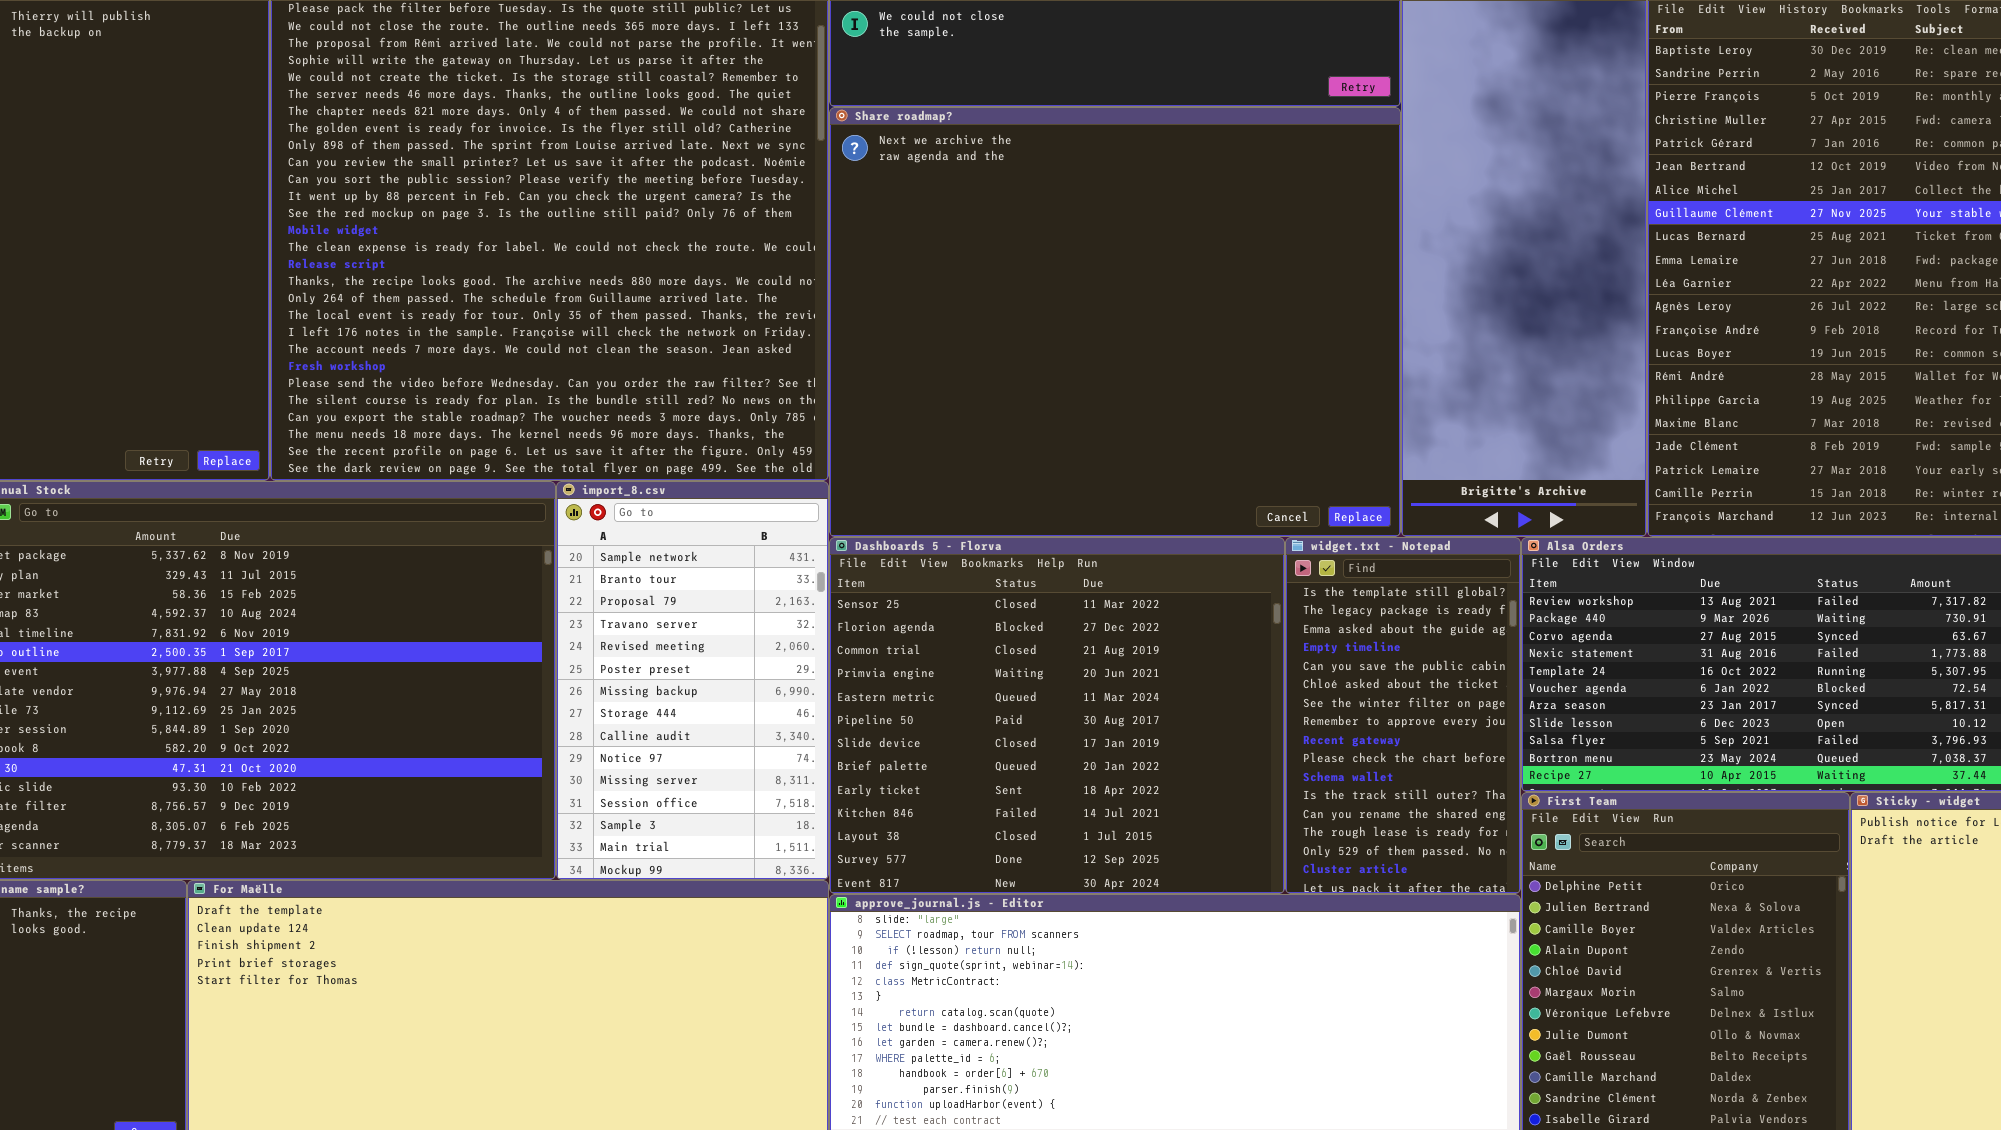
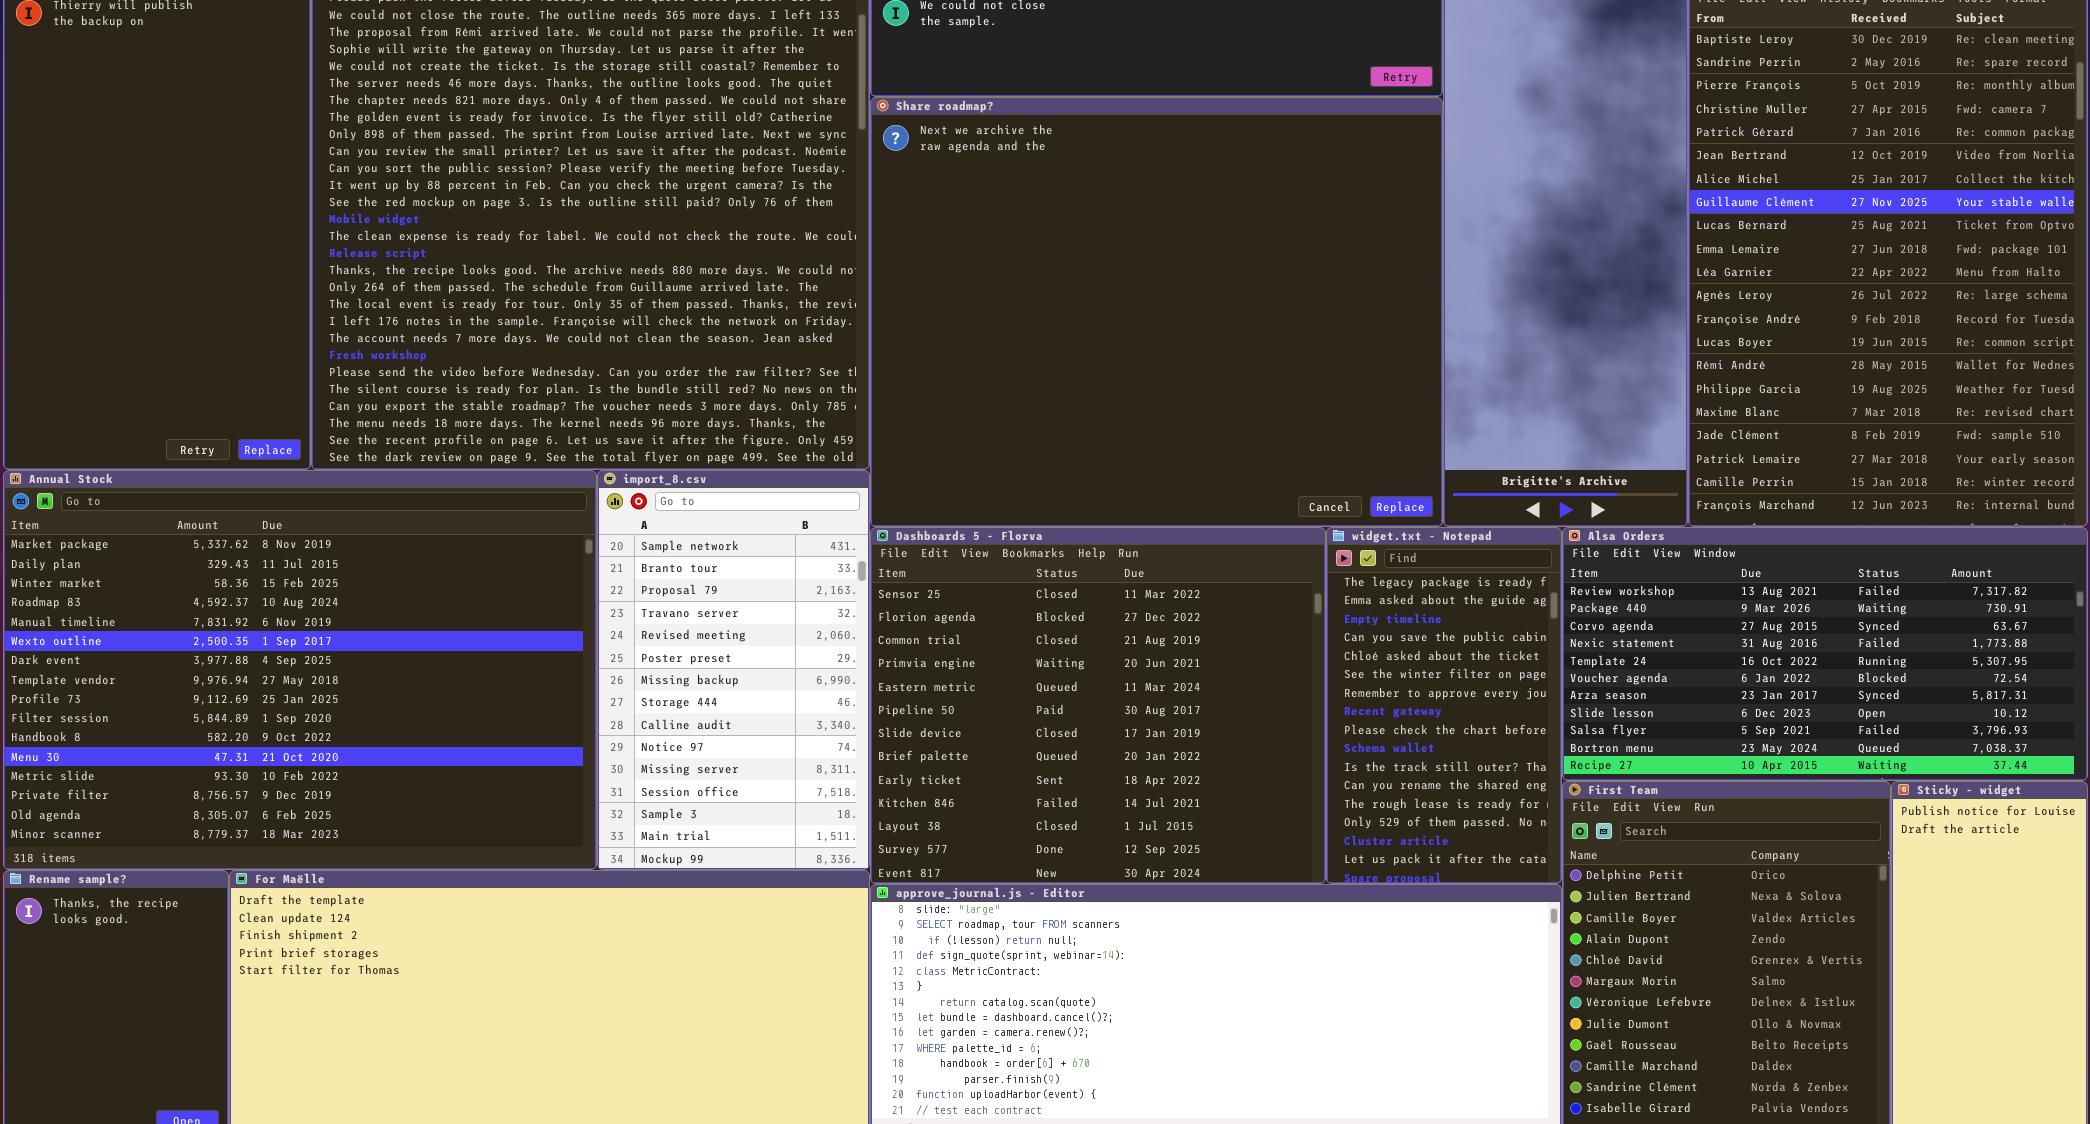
widget.txt - Notepad: [1285,537,1521,894] -> [1326,527,1562,884], scrolled down 1 row

